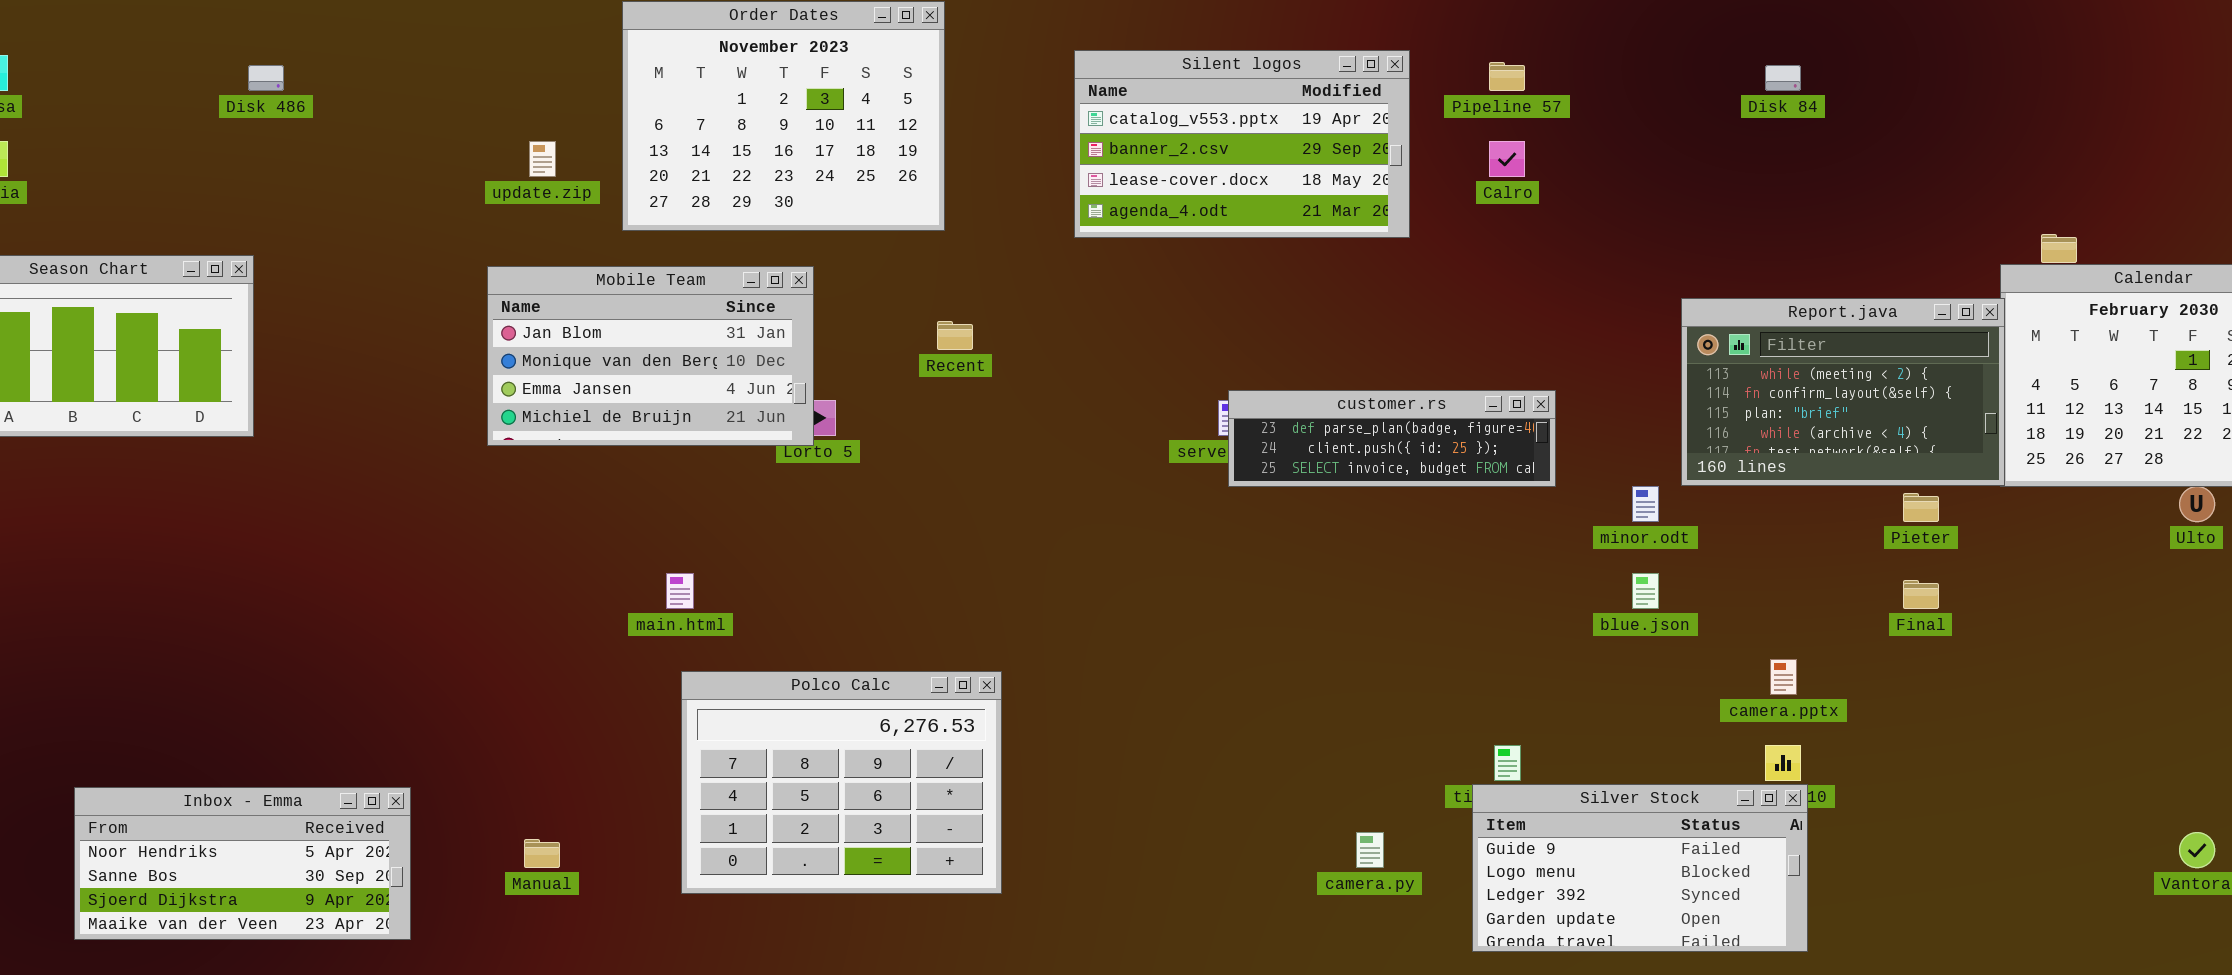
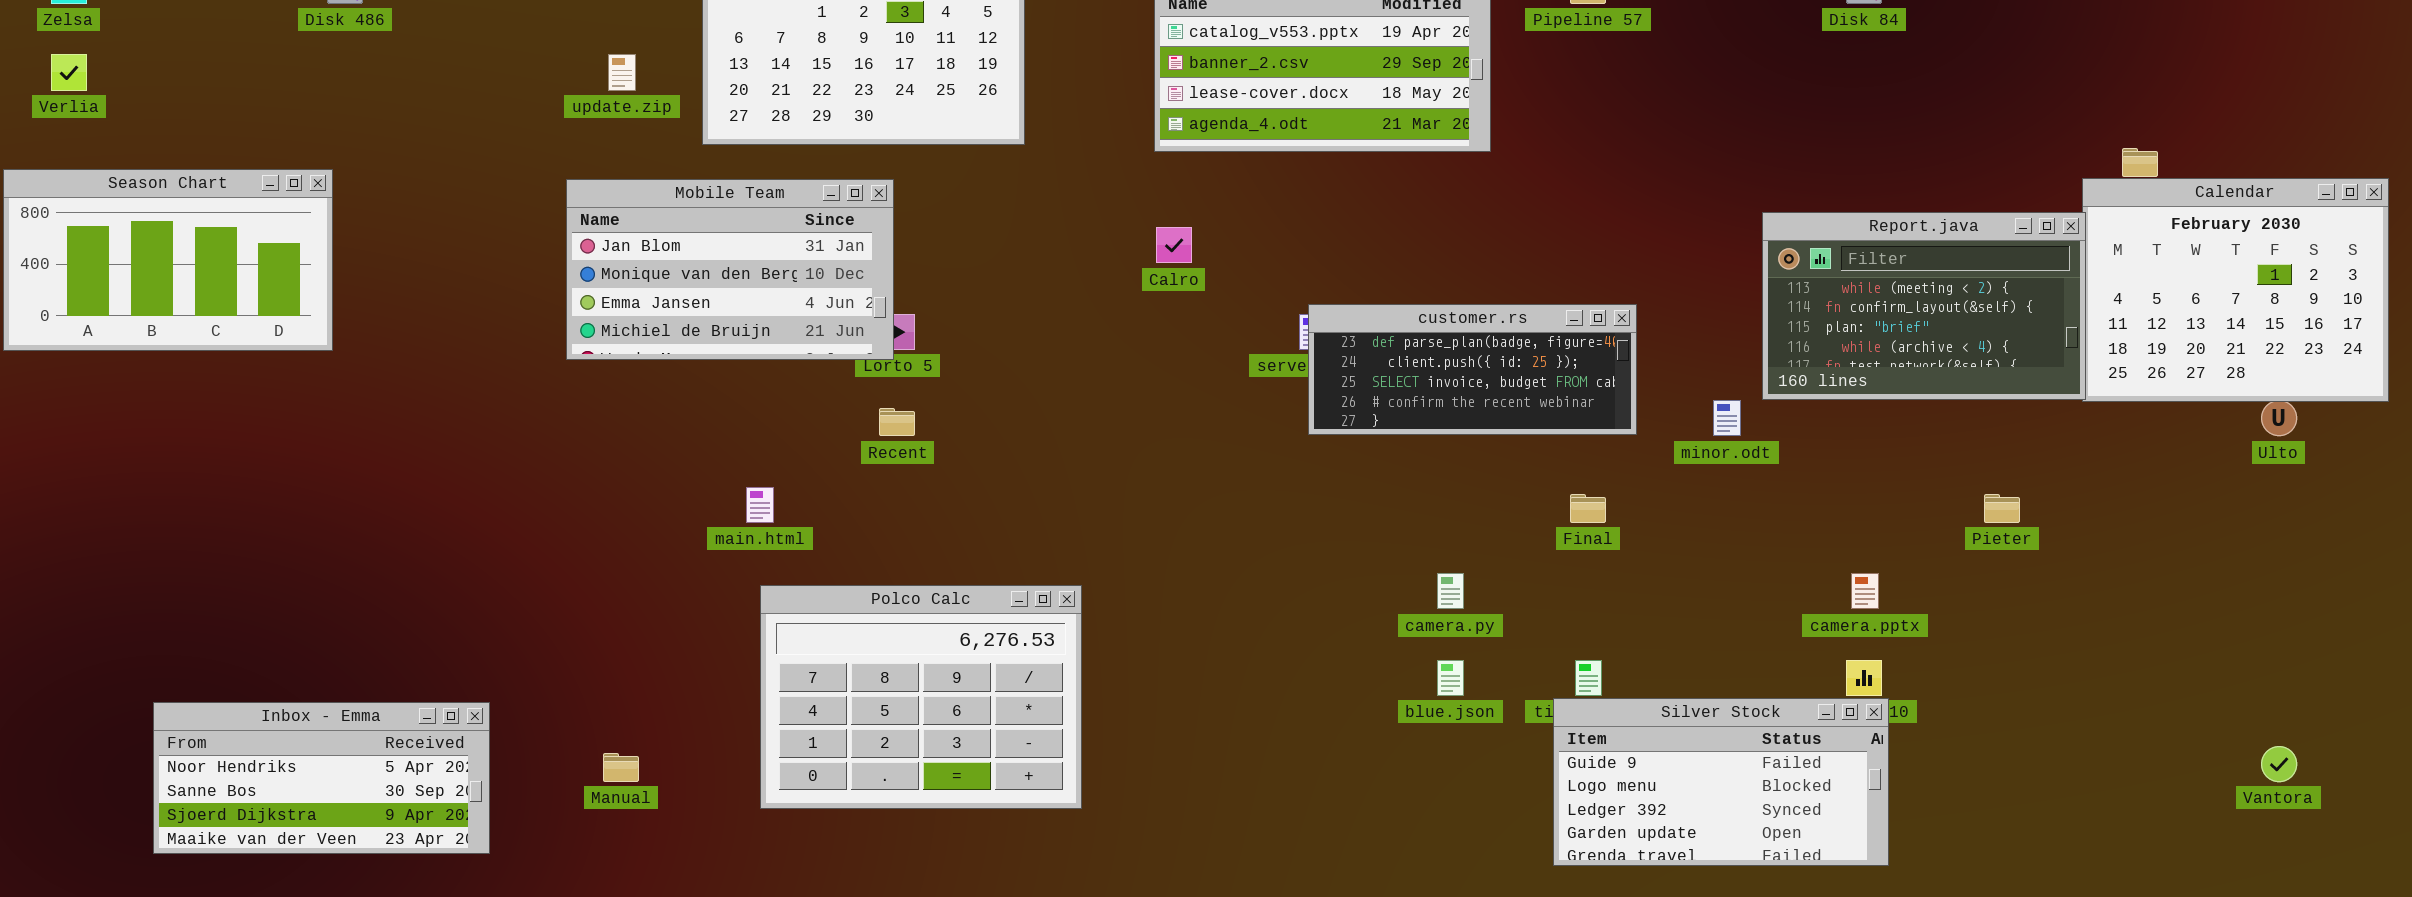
Calro: [1489,141,1525,177] -> [1156,227,1192,263], moved
Recent: [937,321,973,350] -> [879,408,915,436], moved
customer.rs: [1228,390,1556,487] -> [1308,304,1637,435], resized
Pieter: [1903,493,1939,522] -> [1984,494,2020,523], moved
blue.json: [1632,573,1659,609] -> [1437,660,1464,696], moved
Final: [1903,580,1939,609] -> [1570,494,1606,523], moved
camera.py: [1356,832,1384,868] -> [1437,573,1464,609], moved

